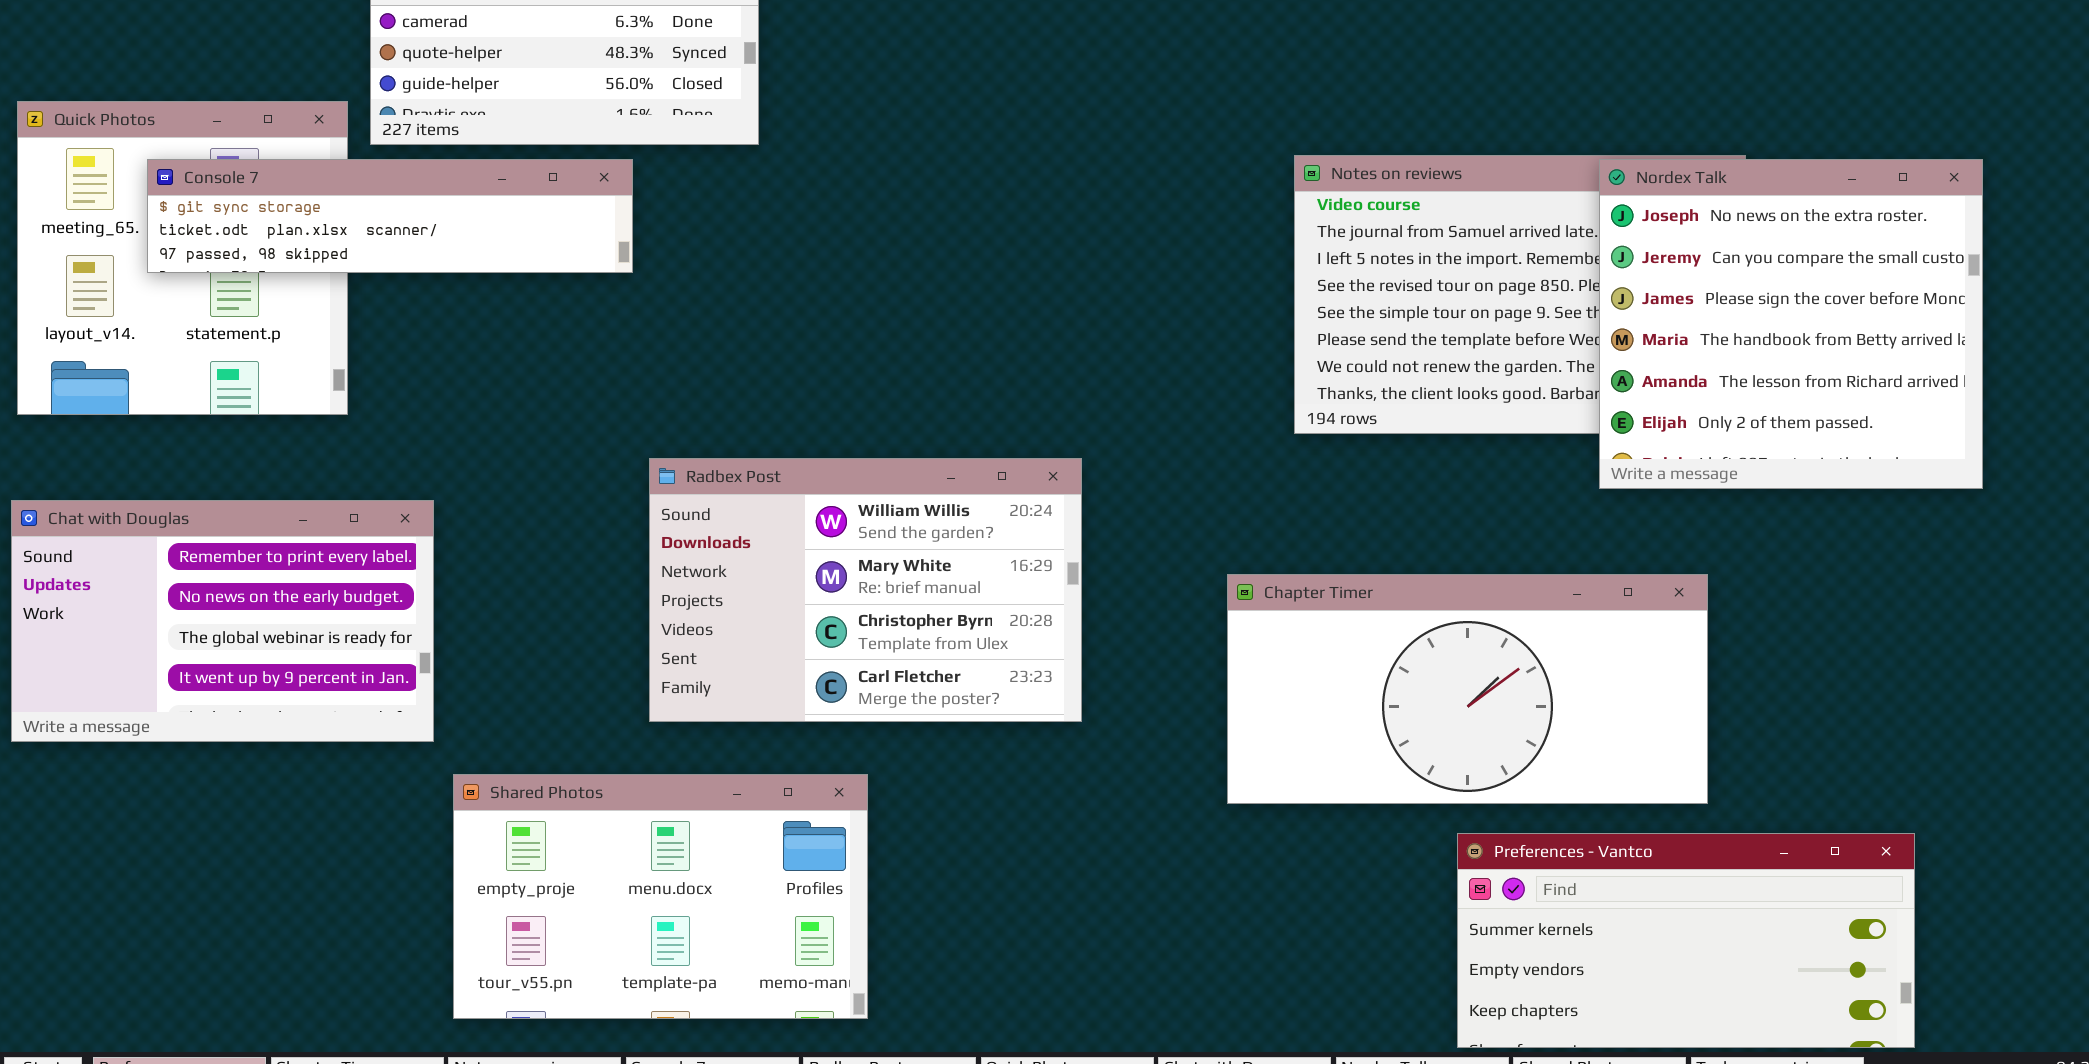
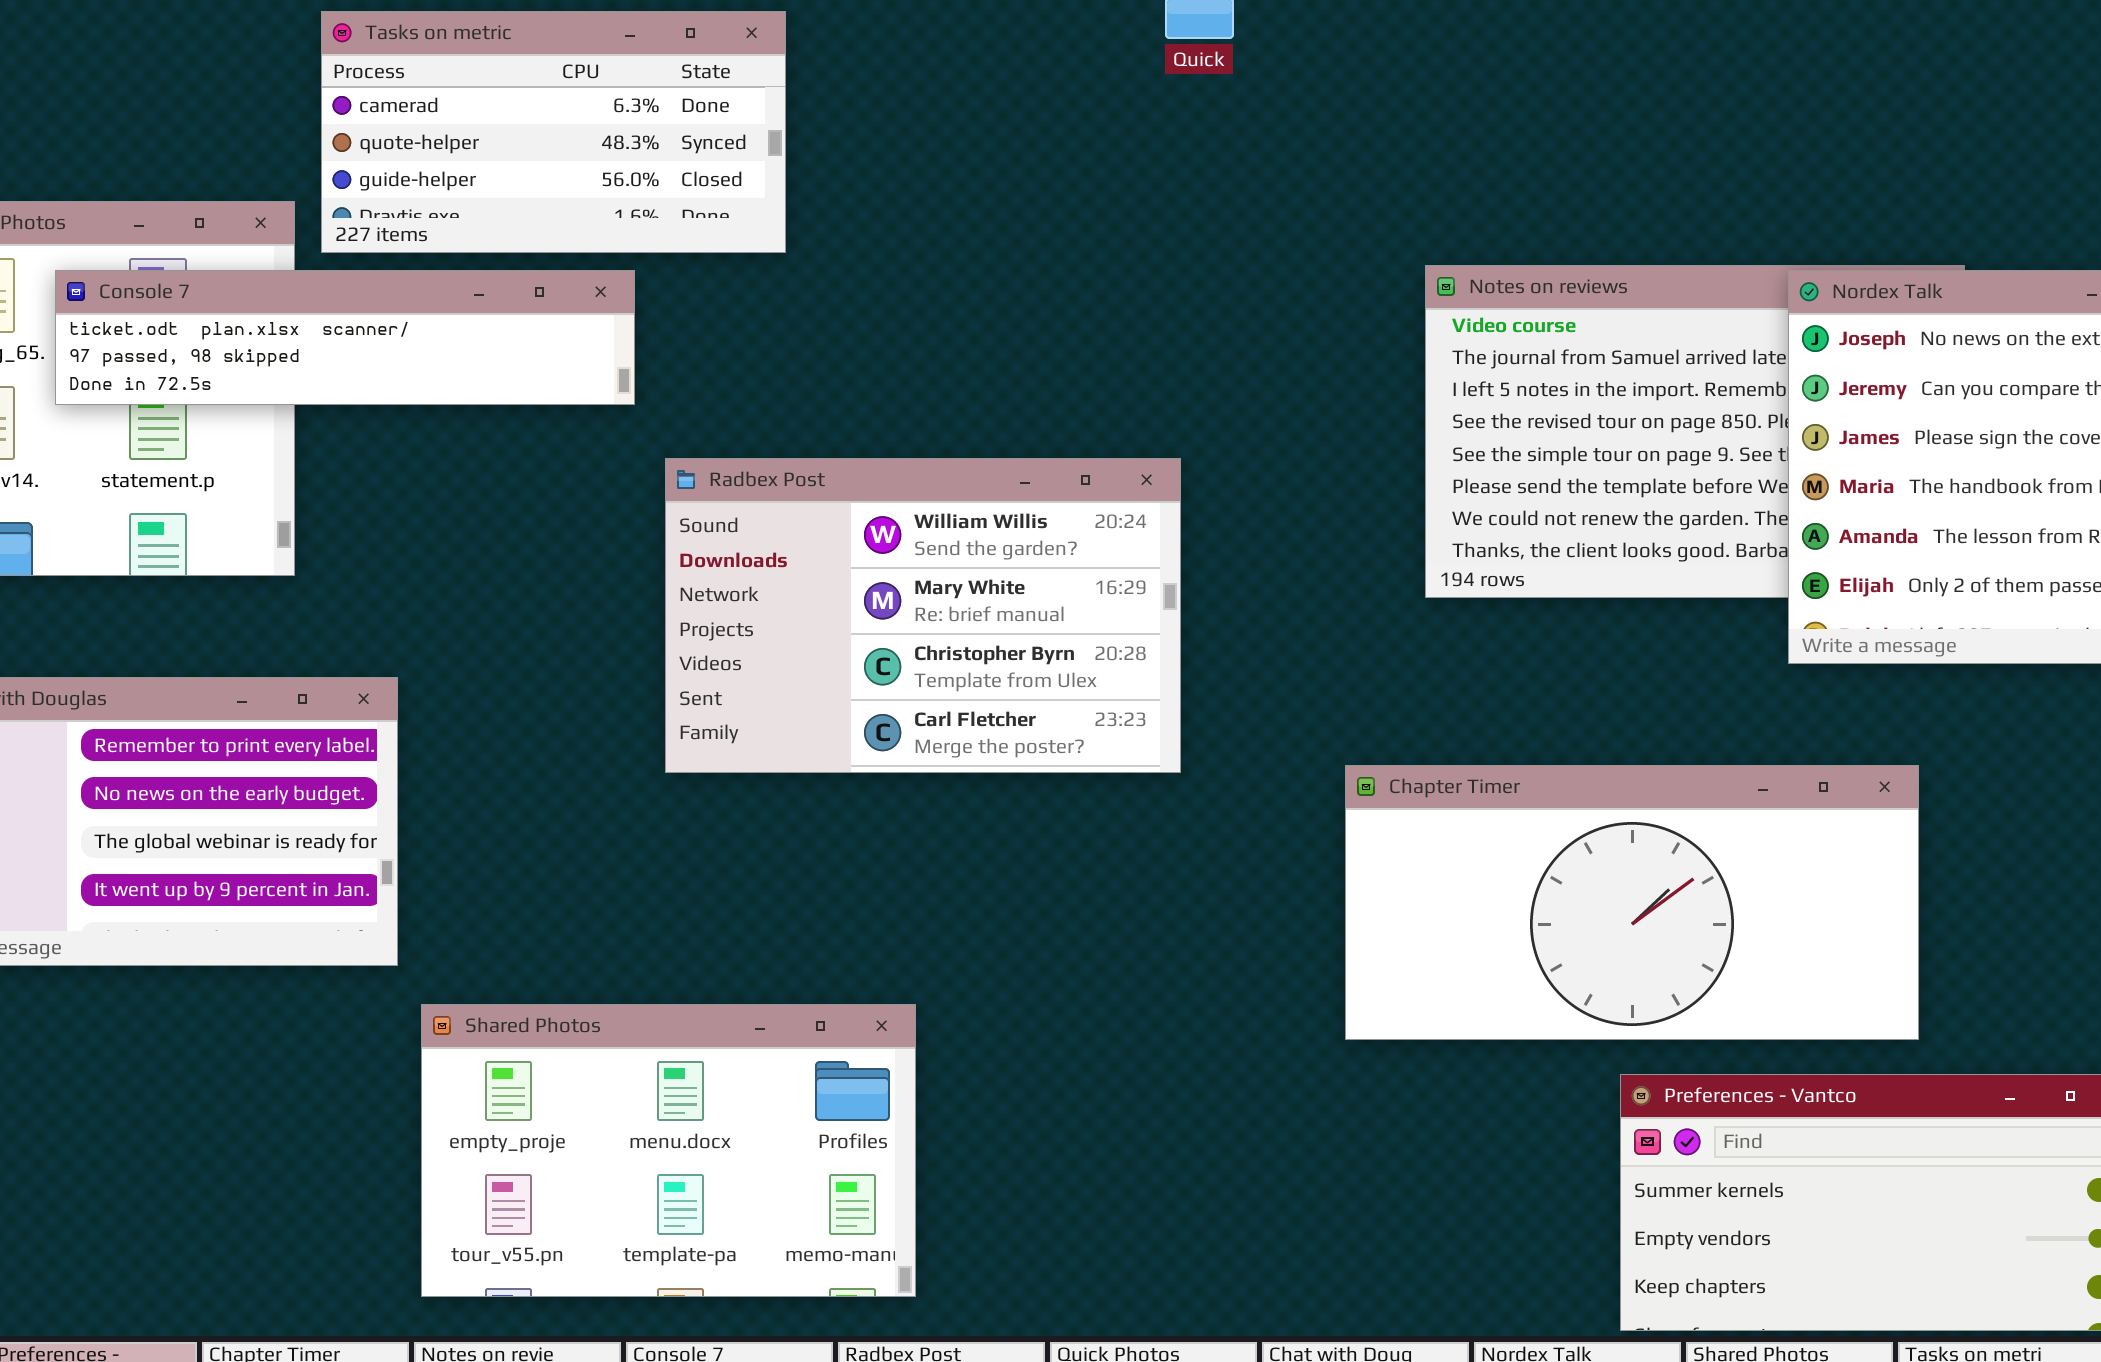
Console 7: [147,159,633,273] -> [55,270,635,405], scrolled down 1 row
Radbex Post: [649,458,1082,722] -> [665,458,1181,773], moved

